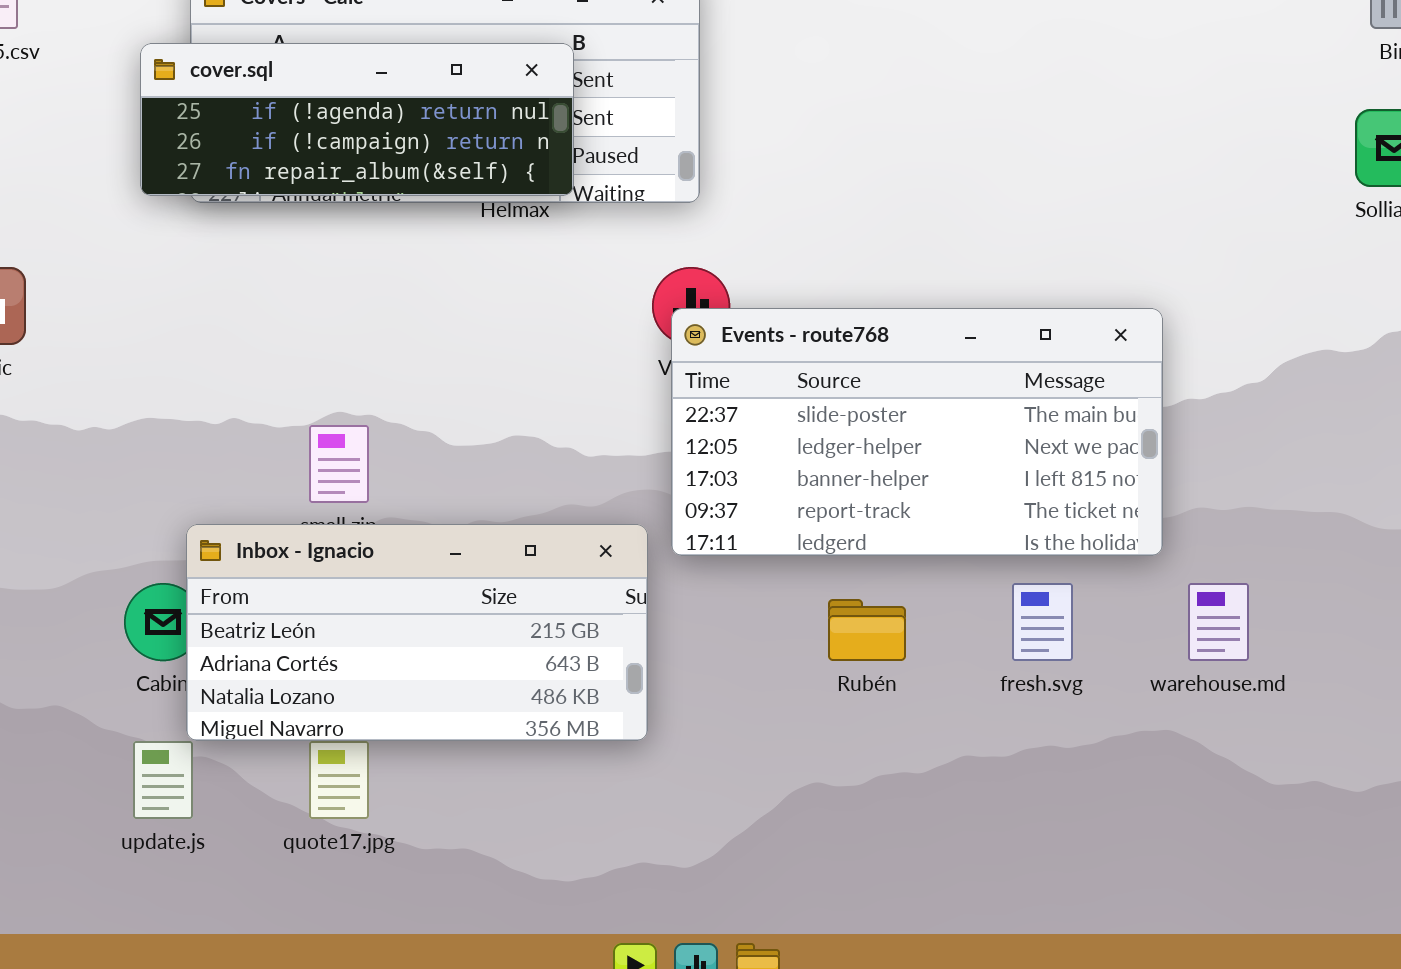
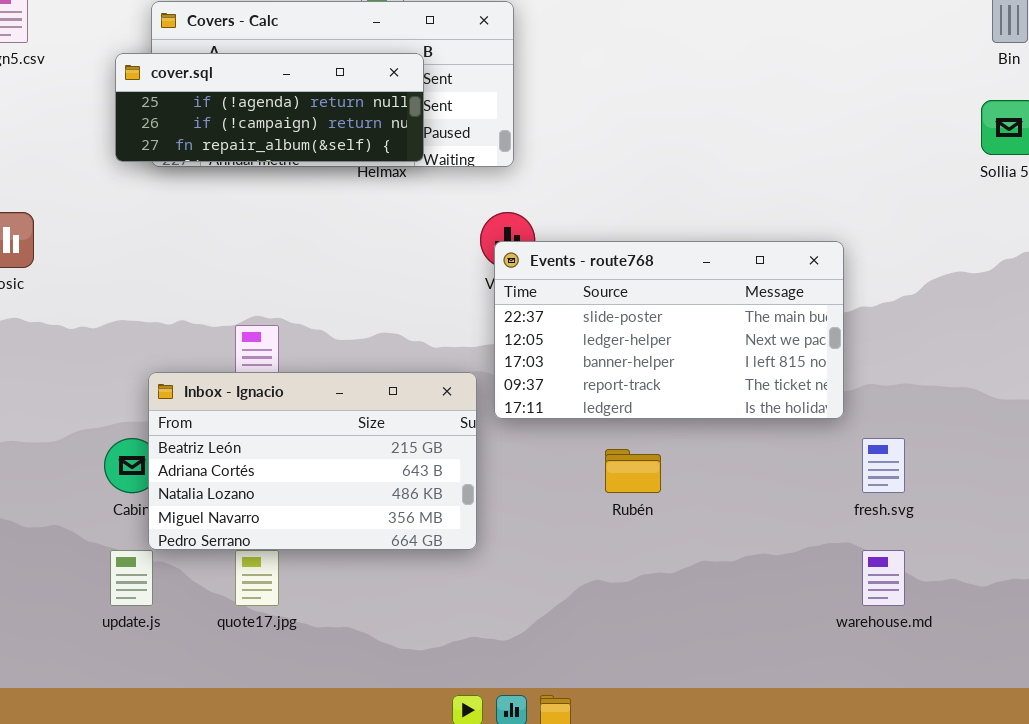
Inbox - Ignacio: [186,524,648,741] -> [148,372,477,550], resized
fresh.svg: [1012,583,1073,661] -> [862,438,905,493], moved
warehouse.md: [1188,583,1249,661] -> [862,550,905,606], moved

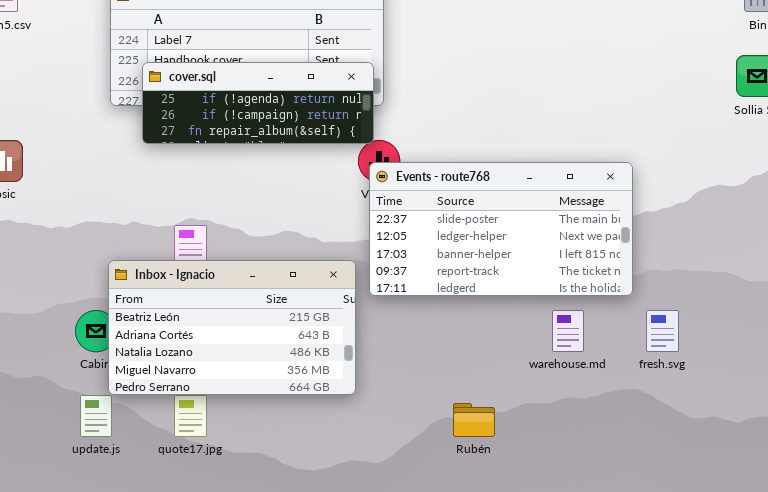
cover.sql: [115,53,424,162] -> [142,62,374,144], moved
Rubén: [605,449,661,493] -> [453,403,495,437], moved
warehouse.md: [862,550,905,606] -> [552,310,584,352], moved

